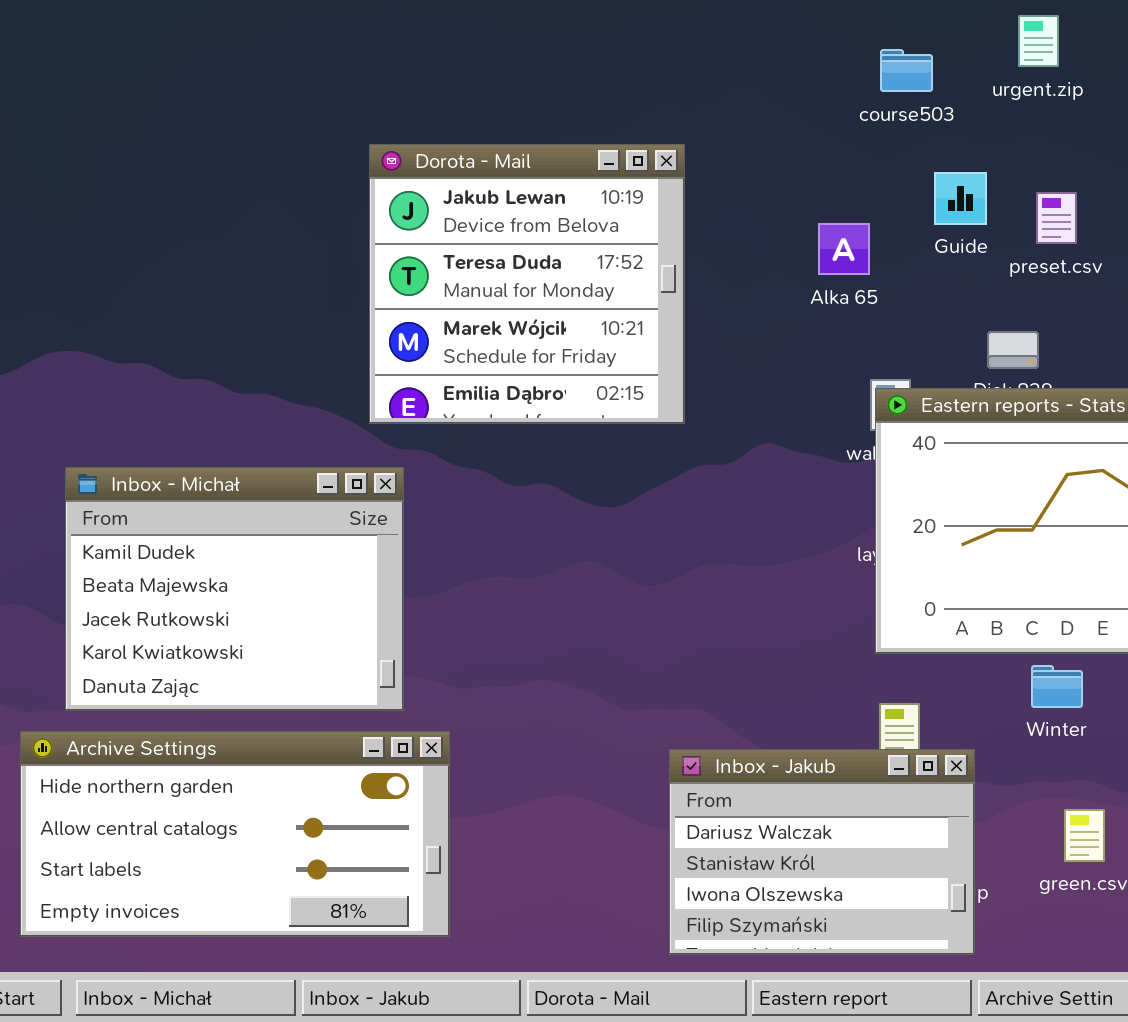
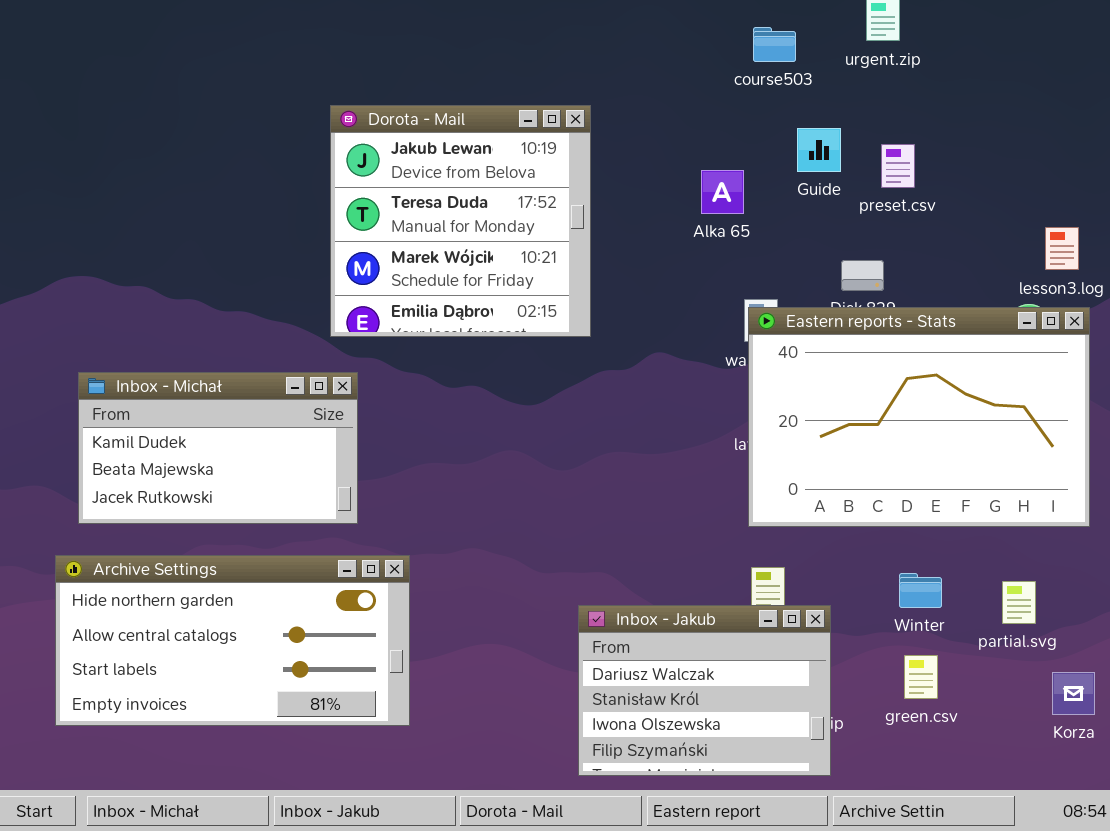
Inbox - Michał: [65,467,404,711] -> [78,372,358,524], resized
Winter: [1031,665,1083,708] -> [899,573,942,608], moved
Archive Settings: [20,731,450,937] -> [55,555,410,726], moved

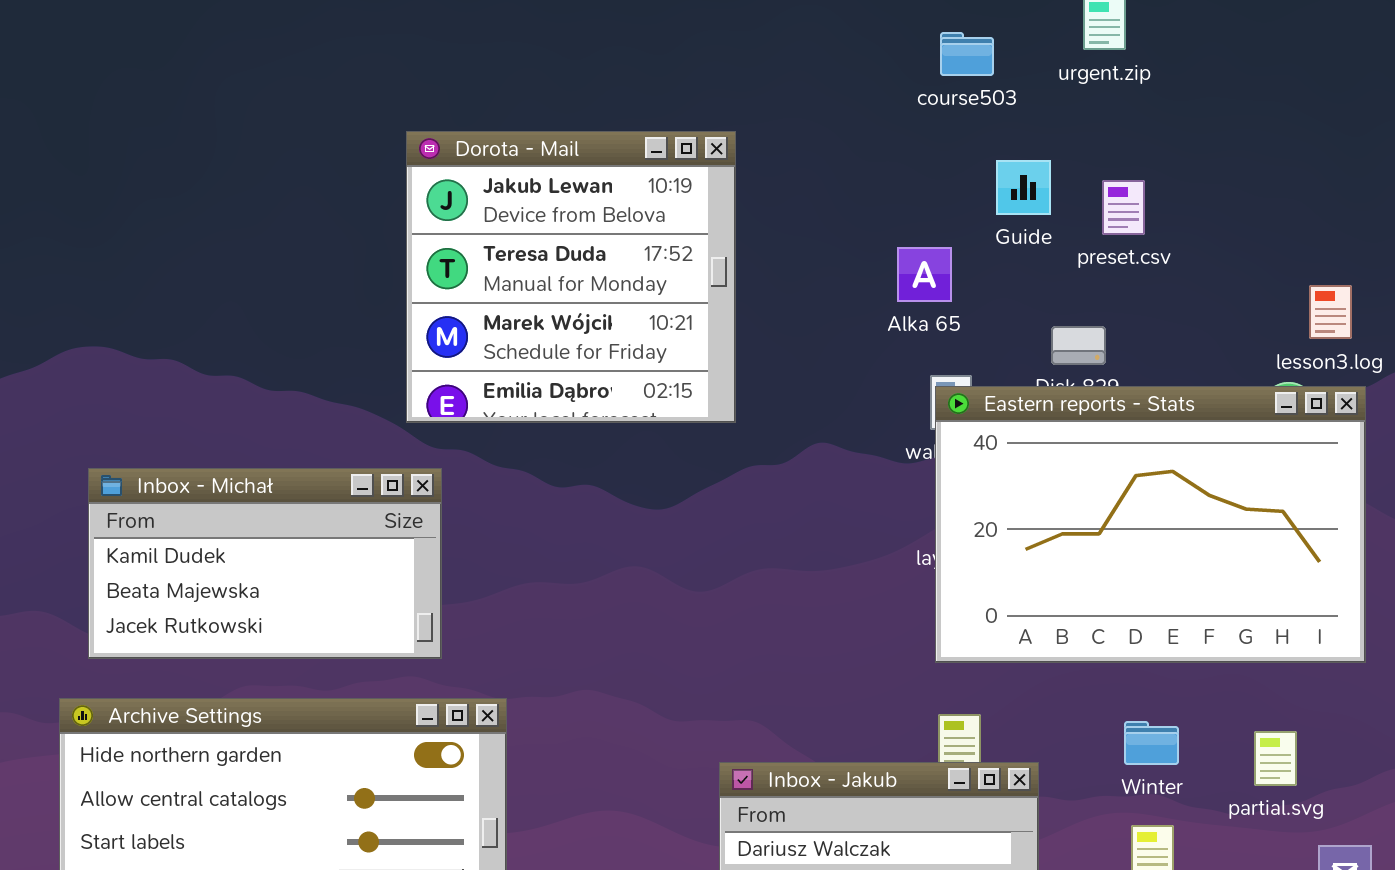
Alka 65: [701,170,744,214] -> [897,247,952,302], moved

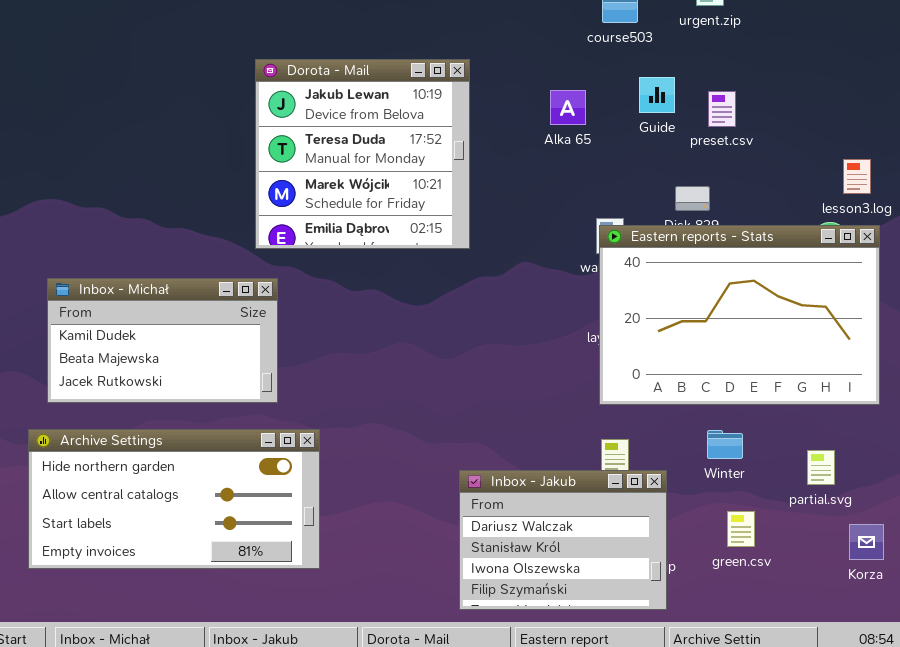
Alka 65: [897,247,952,302] -> [550,90,586,125], moved
Winter: [1124,721,1179,765] -> [707,430,743,459], moved

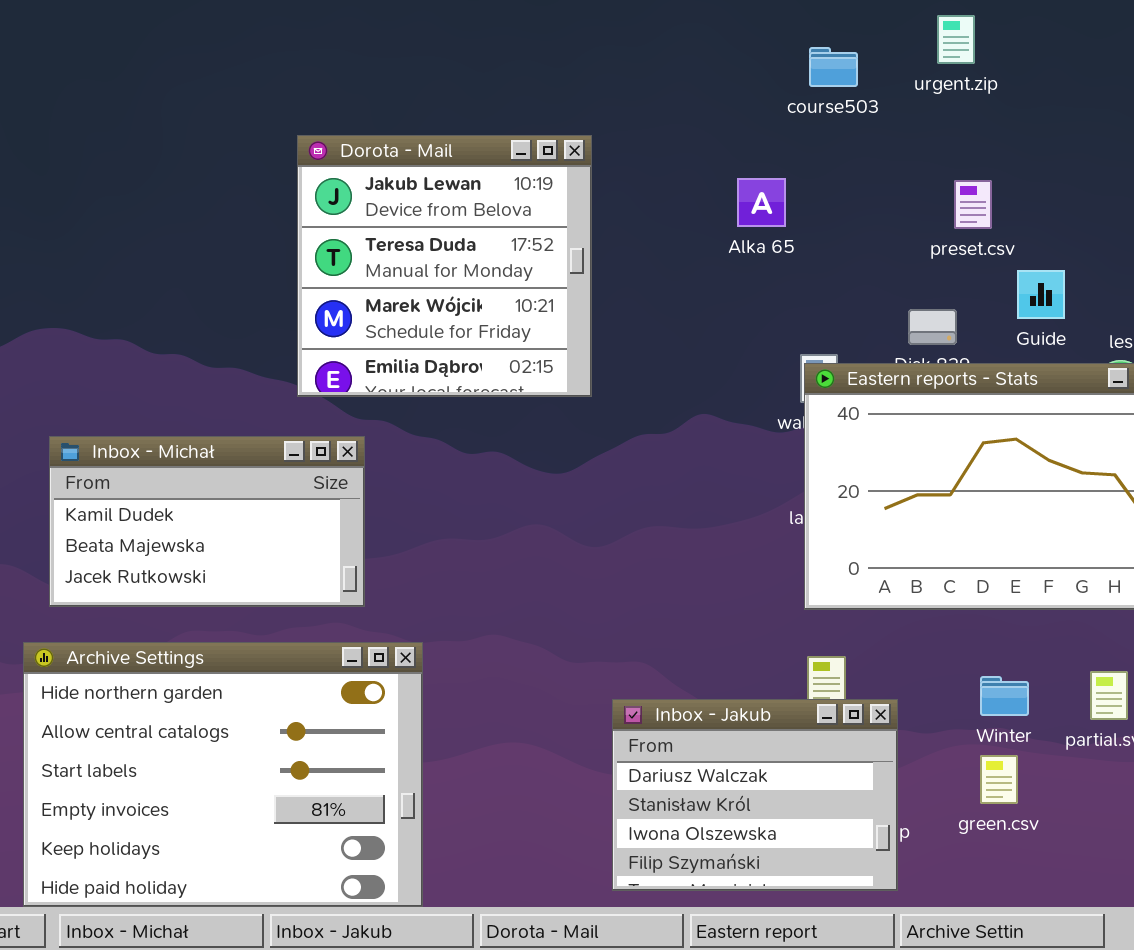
Dorota - Mail: [255,59,470,249] -> [297,135,592,397], moved
Guide: [639,77,675,113] -> [1017,270,1065,319], moved
Archive Settings: [28,429,320,569] -> [23,642,423,907], resized
Winter: [707,430,743,459] -> [980,676,1029,716], moved

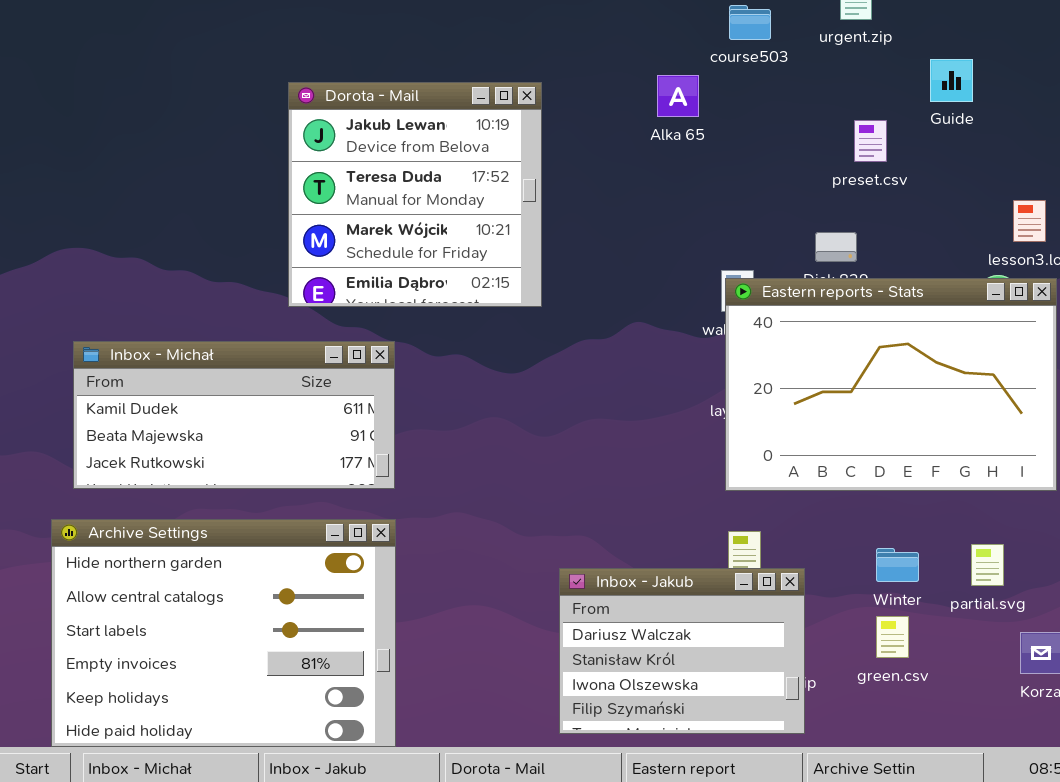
Alka 65: [737,178,786,227] -> [657,75,699,117], moved
Guide: [1017,270,1065,319] -> [930,59,973,102], moved
Inbox - Michał: [49,436,365,607] -> [73,341,395,489], resized

